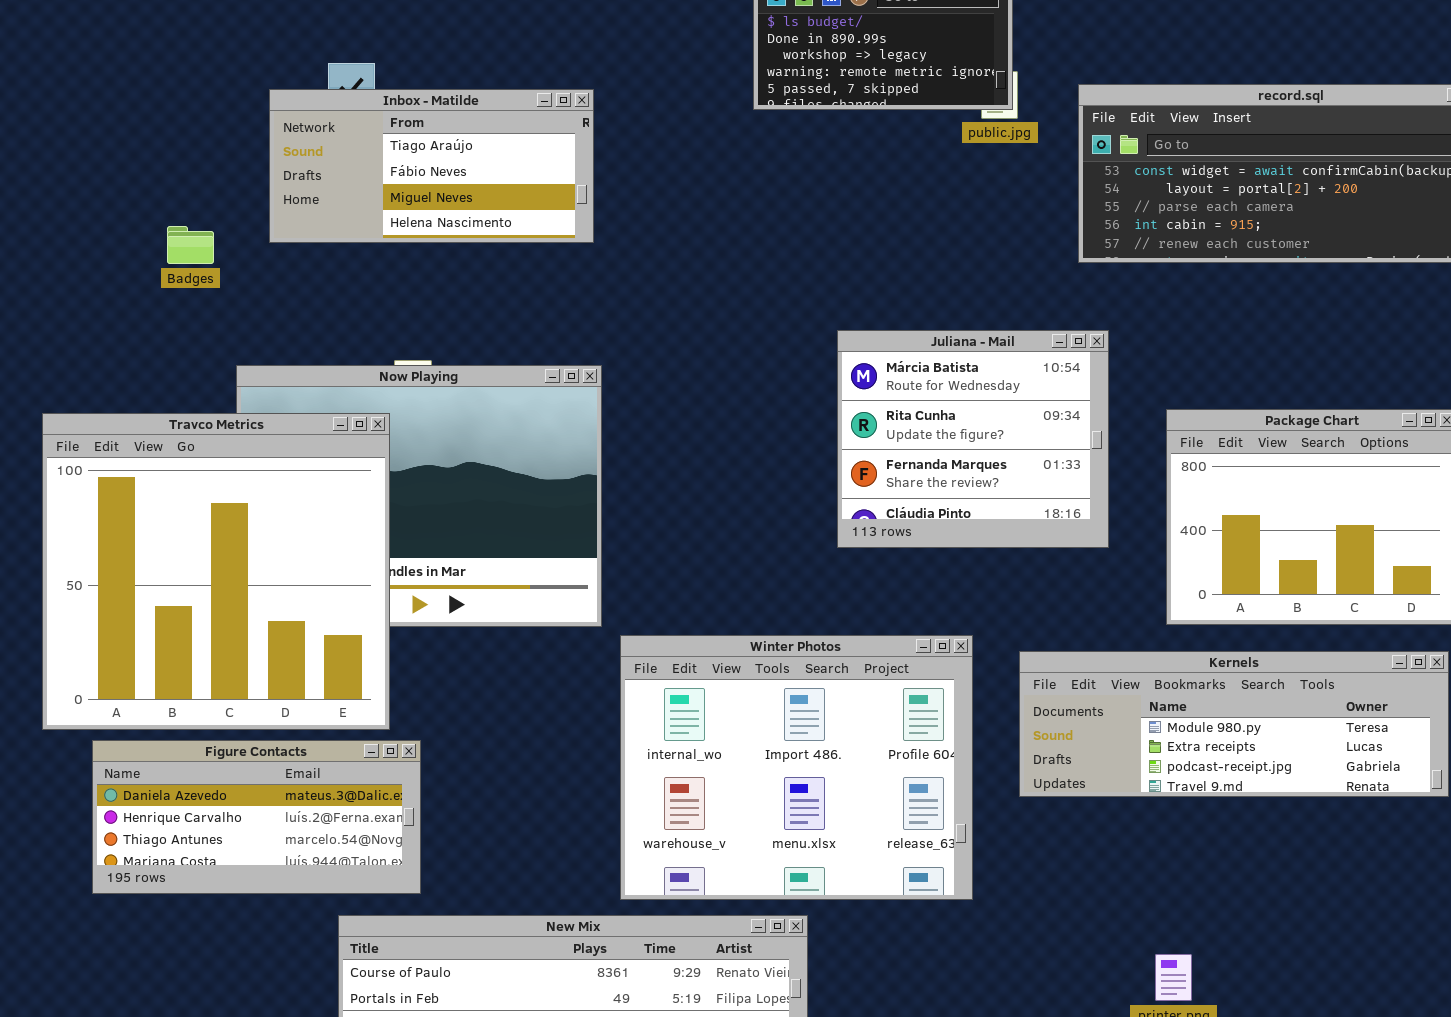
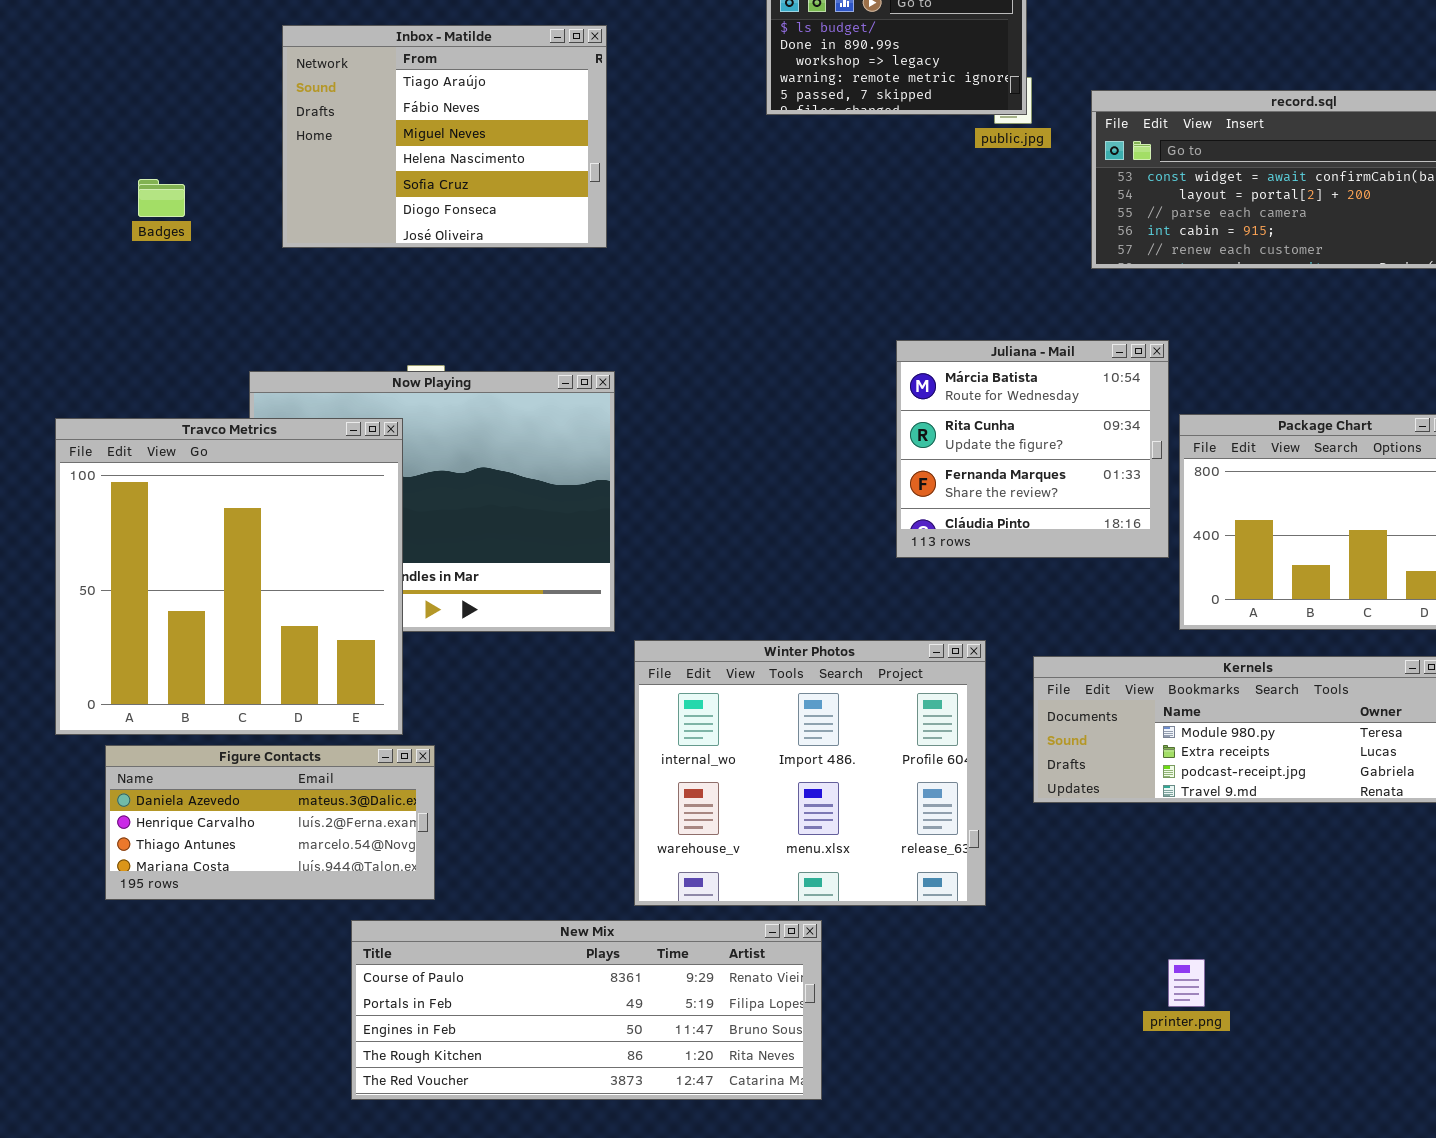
Inbox - Matilde: [269,89,594,243] -> [282,25,607,248], resized
Badges: [167,226,214,264] -> [138,179,185,217], moved
Juliana - Mail: [837,330,1109,548] -> [896,340,1169,558], moved

